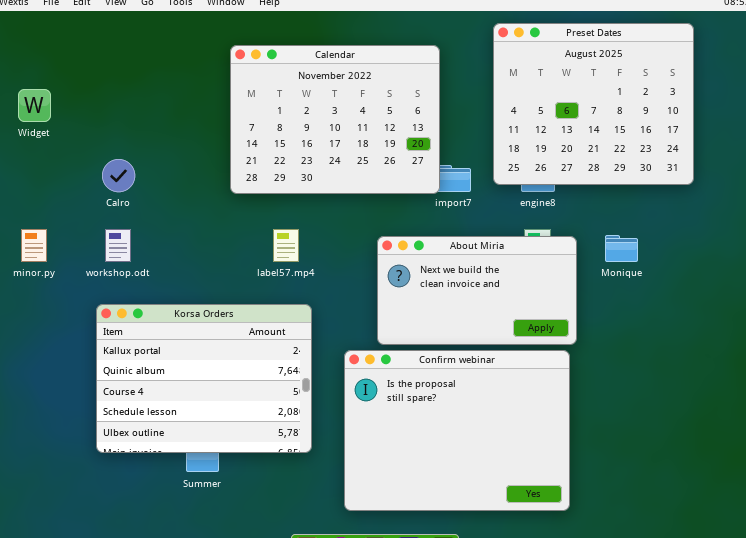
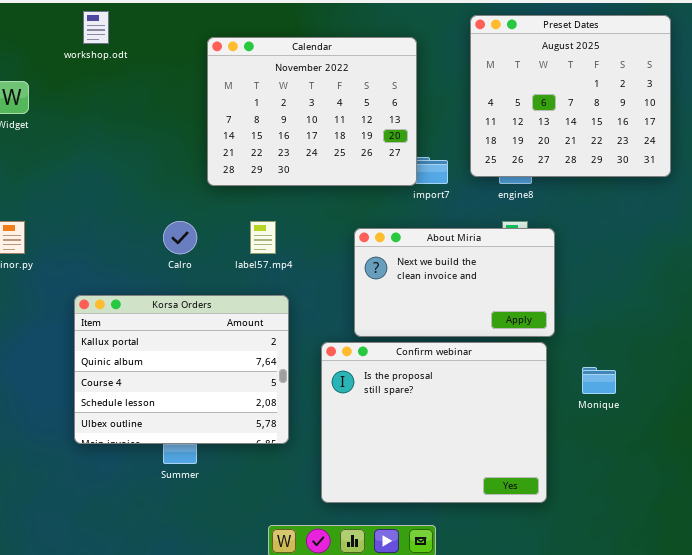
Calro: [102,159,135,192] -> [163,221,197,254], moved
workshop.odt: [105,229,131,262] -> [83,11,109,44], moved
Monique: [605,235,638,262] -> [582,367,616,394], moved

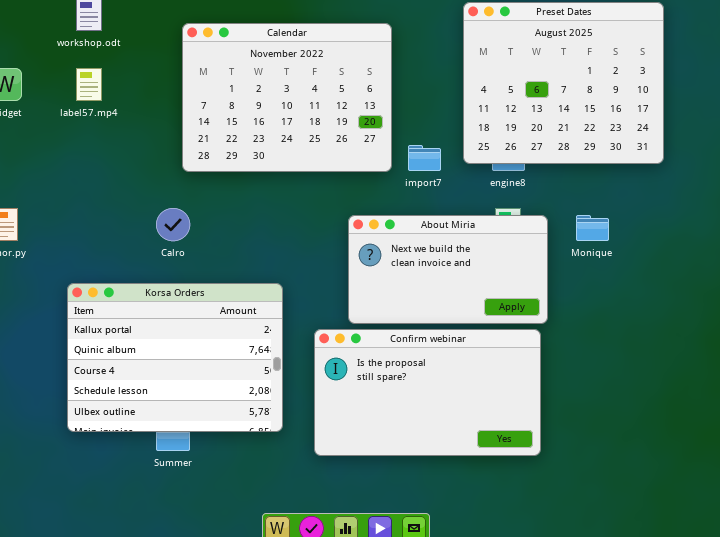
Calendar: [207,37,417,186] -> [182,23,392,172], moved
label57.mp4: [250,221,276,254] -> [76,68,102,101], moved
Confirm webinar: [321,342,547,503] -> [314,329,541,456], resized
Monique: [582,367,616,394] -> [576,215,609,241], moved

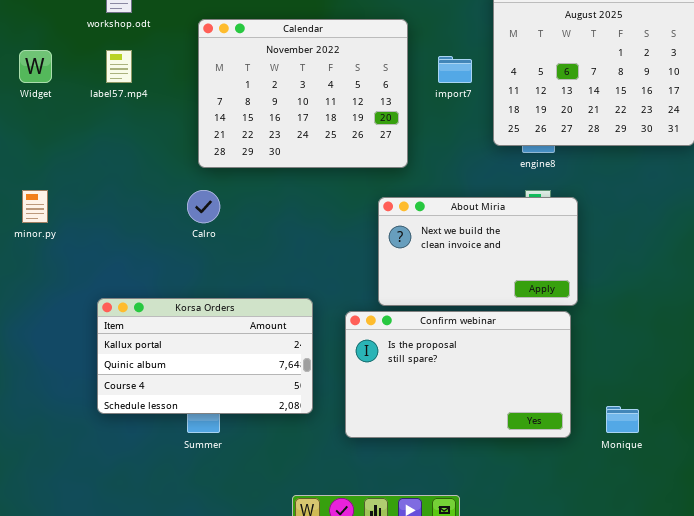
Calendar: [182,23,392,172] -> [198,19,408,168], moved
import7: [408,145,441,171] -> [438,56,472,83], moved
Monique: [576,215,609,241] -> [606,406,639,433], moved
Korsa Orders: [67,283,283,432] -> [97,298,313,414], resized

